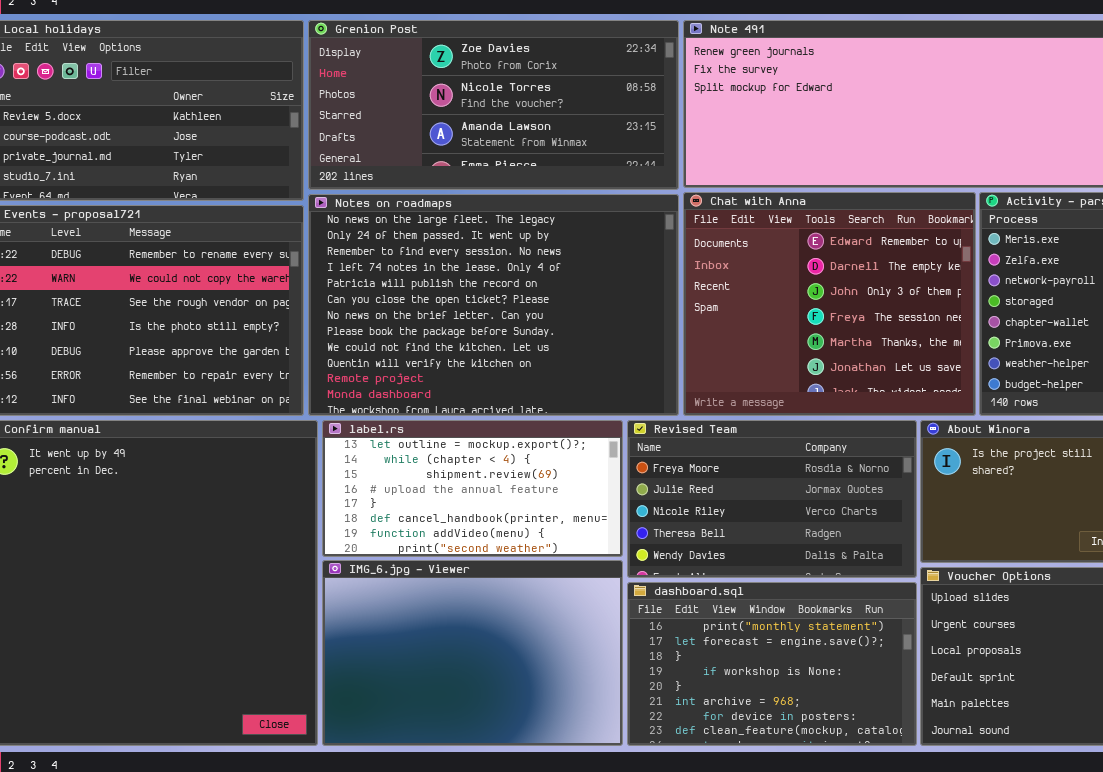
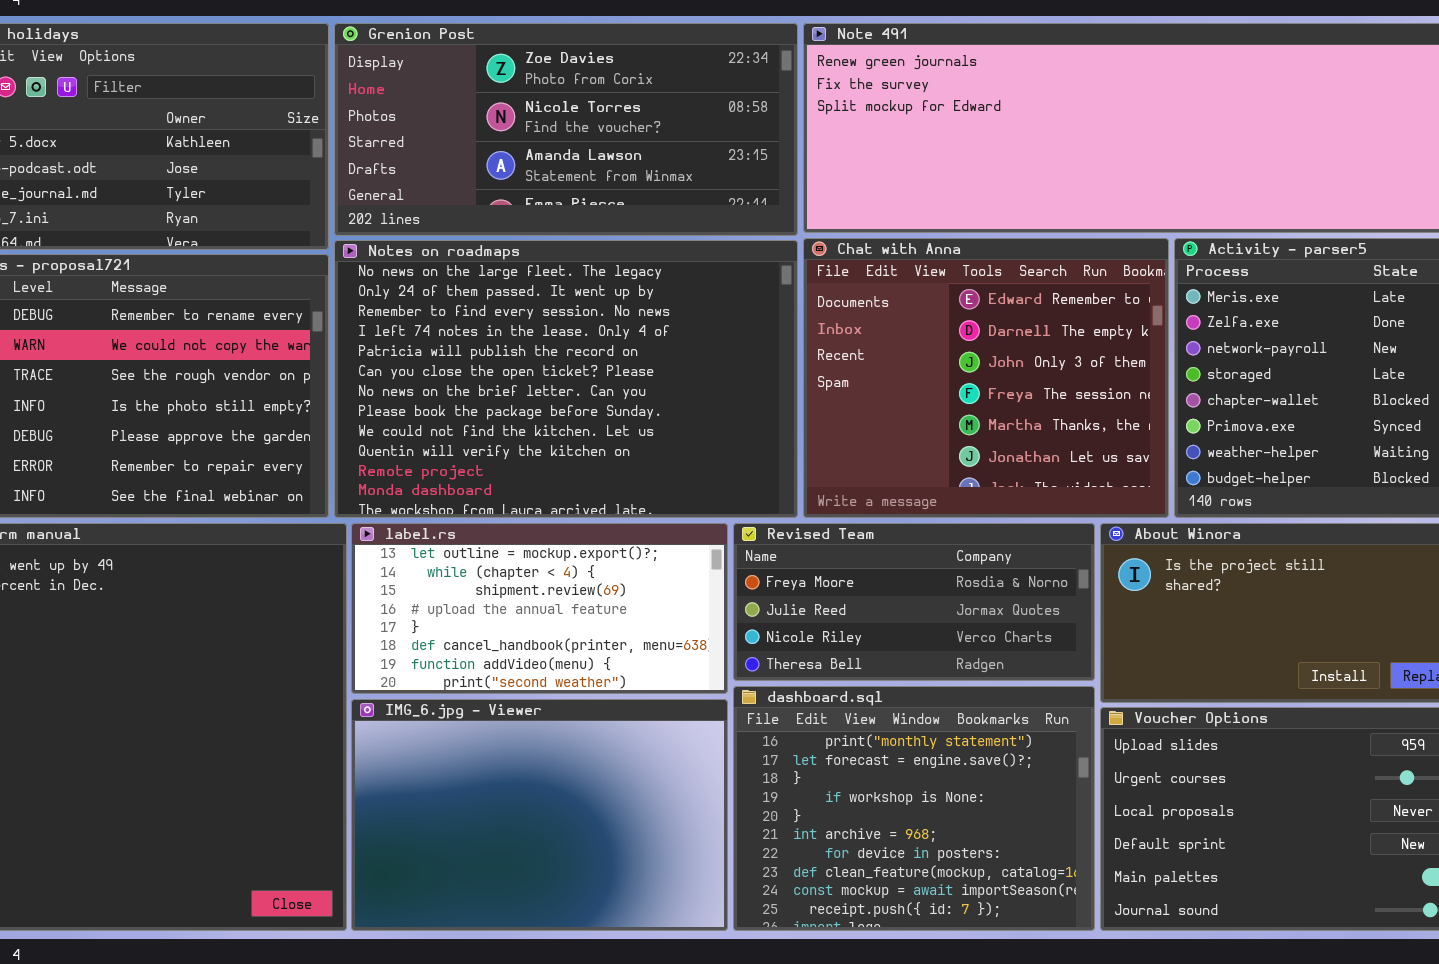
Revised Team: [627,420,917,578] -> [733,523,1095,681], resized
dashboard.sql: [627,582,917,746] -> [733,686,1095,931], resized

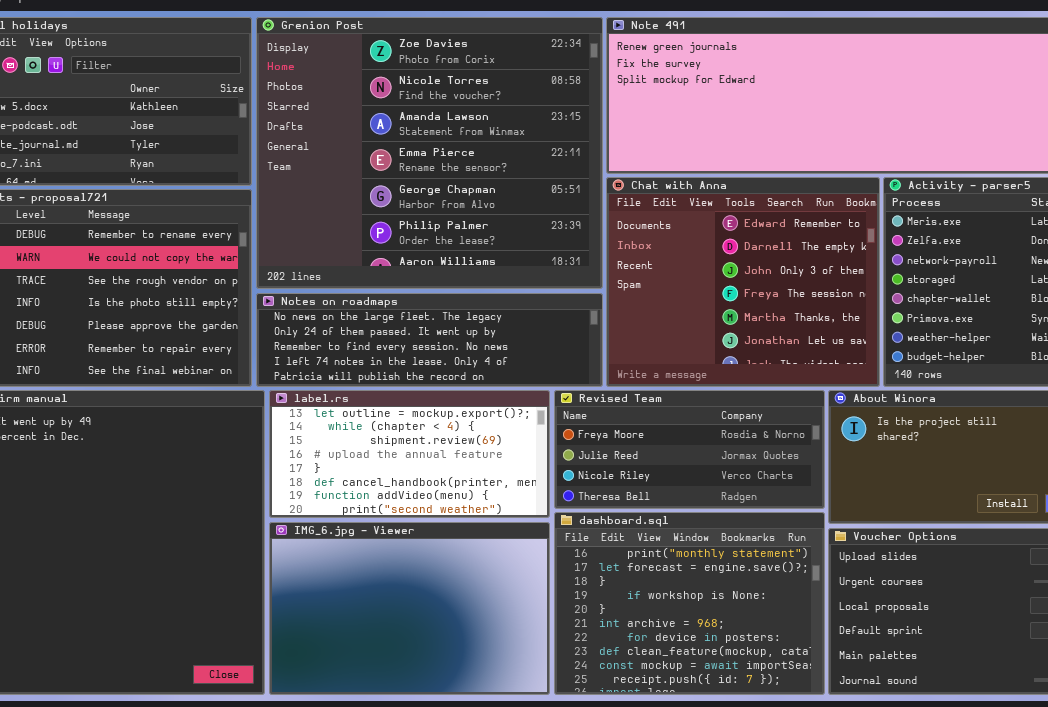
Grenion Post: [334,23,798,236] -> [256,17,603,289], resized
Notes on roadmaps: [334,240,798,518] -> [256,293,603,387], resized

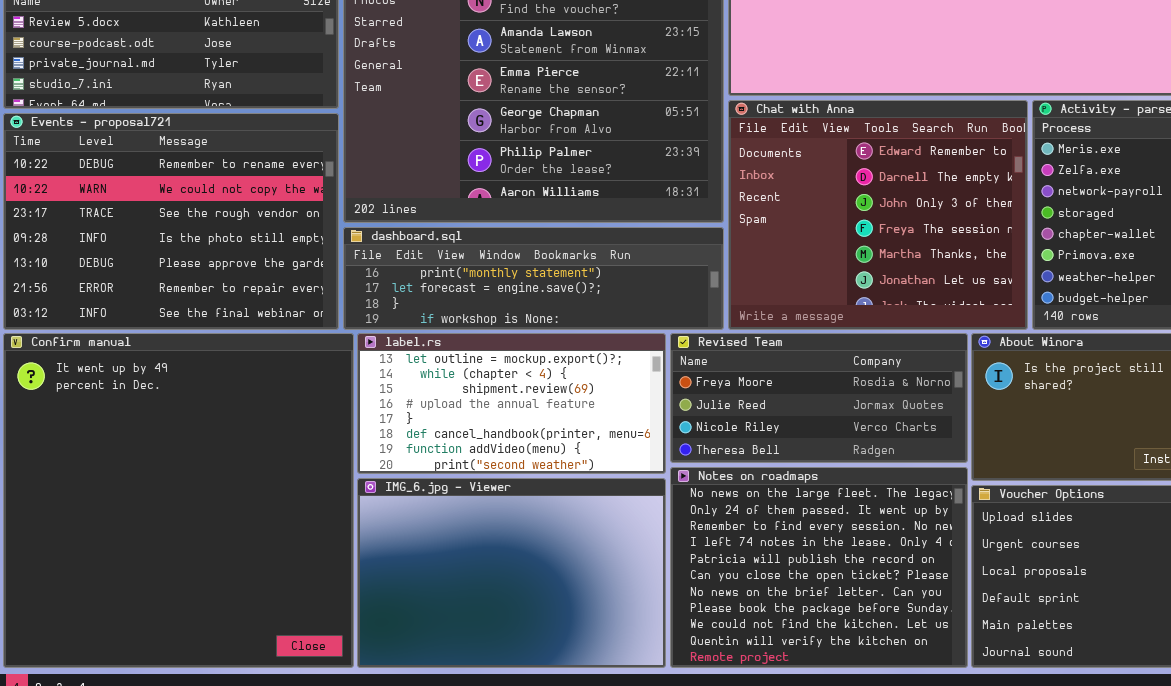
Notes on roadmaps: [256,293,603,387] -> [670,467,968,668], moved, resized
dashboard.sql: [554,512,825,695] -> [343,227,724,330], moved, resized

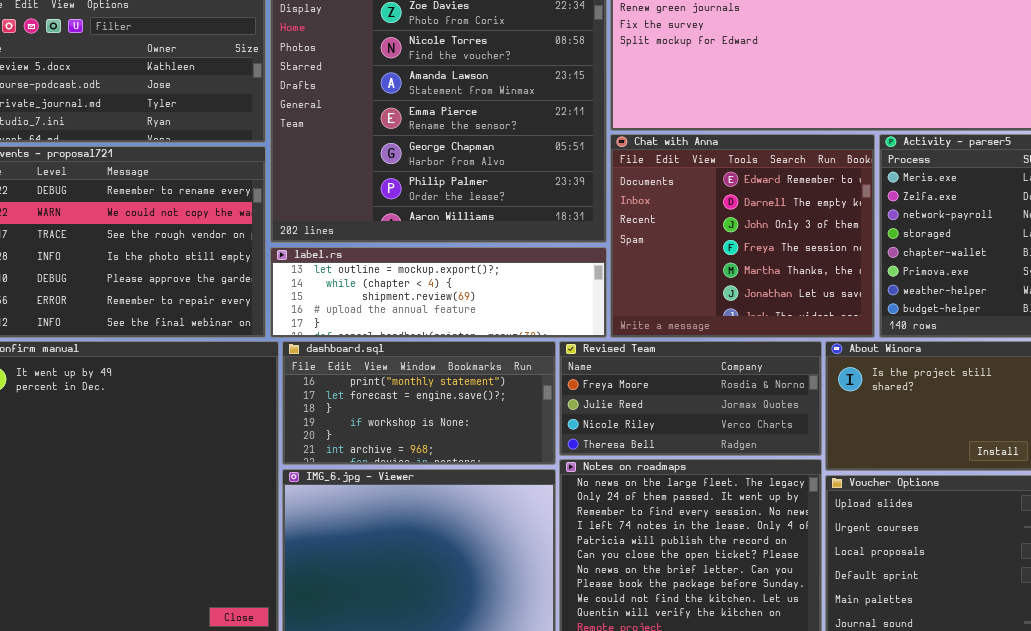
dashboard.sql: [343,227,724,330] -> [282,341,556,465], moved, resized
label.rs: [357,333,666,474] -> [270,247,607,338], moved, resized

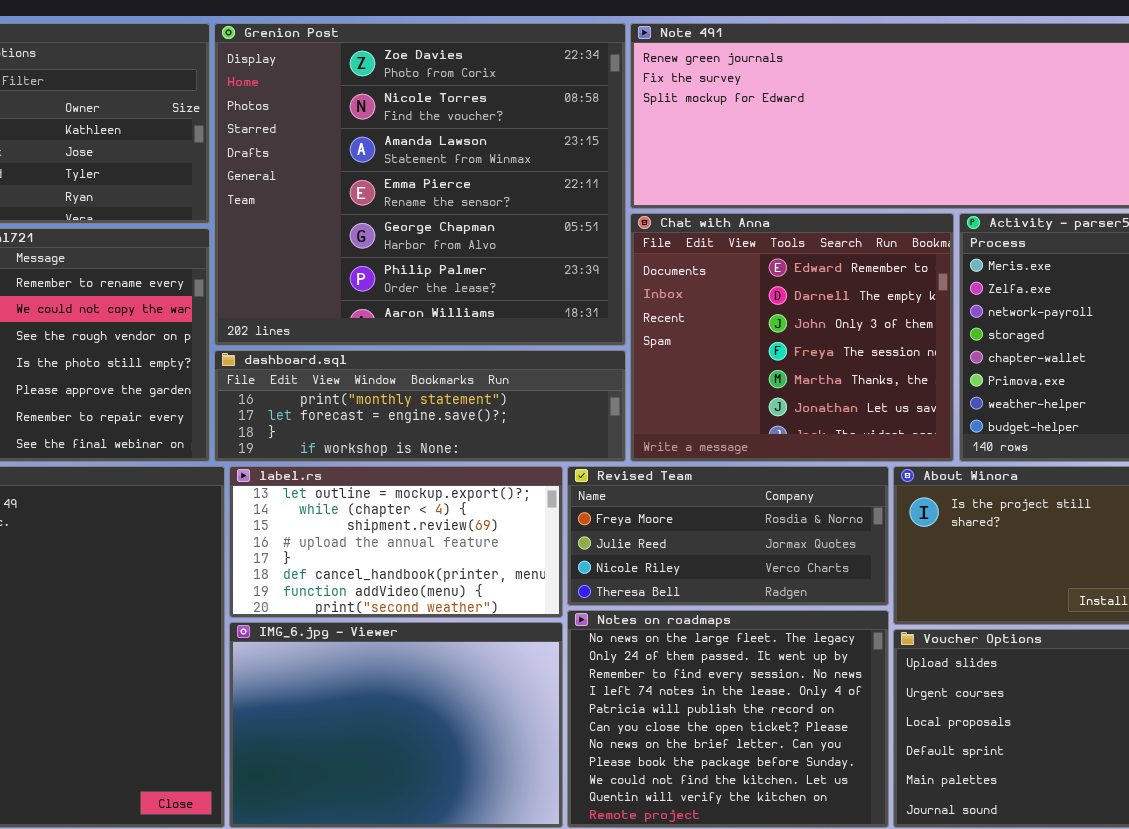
label.rs: [270,247,607,338] -> [229,466,563,618], moved, resized
dashboard.sql: [282,341,556,465] -> [214,350,626,462], moved, resized

